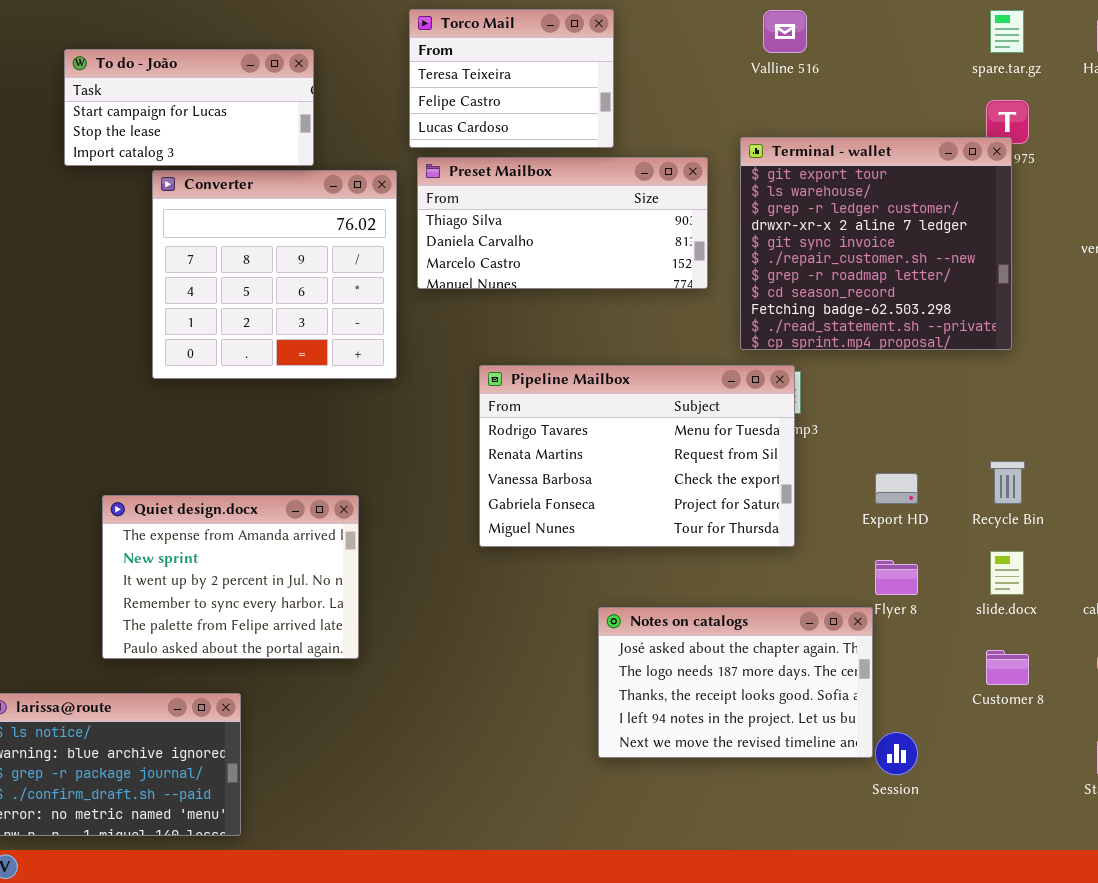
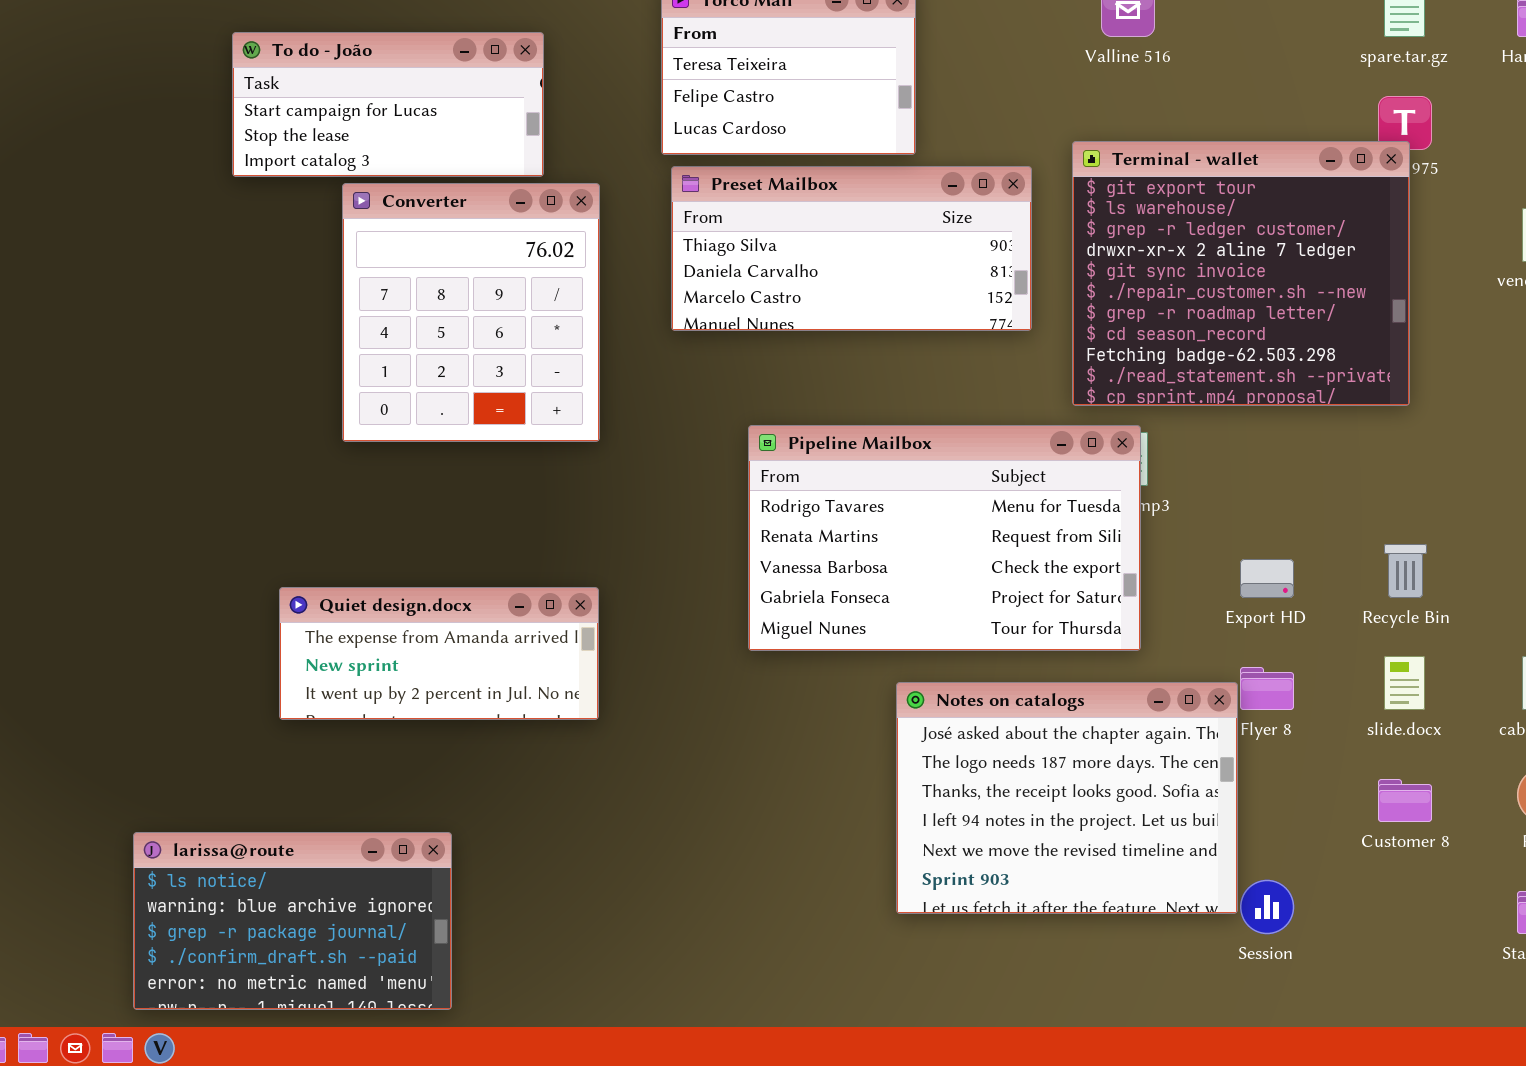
Converter: [152,170,397,379] -> [342,183,600,442], resized
Quiet design.docx: [102,495,359,659] -> [279,587,599,720], resized
Notes on catalogs: [598,607,873,758] -> [896,682,1238,914], resized

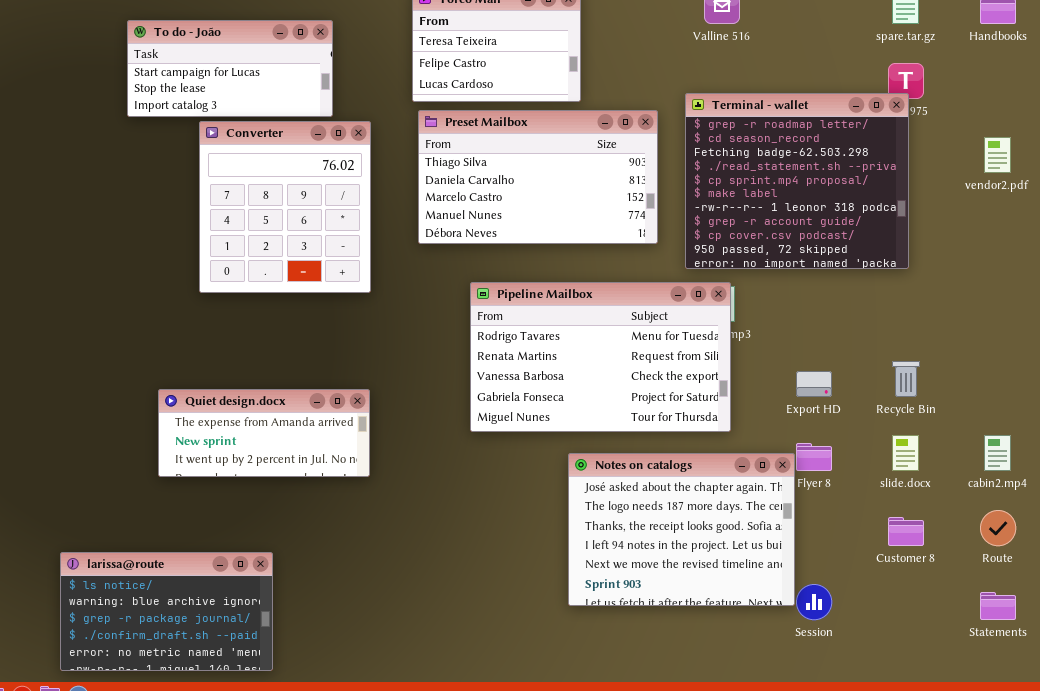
Terminal - wallet: [1072,141,1410,406] -> [685,93,909,269], scrolled down 6 rows
Preset Mailbox: [671,166,1032,331] -> [418,110,658,244], resized

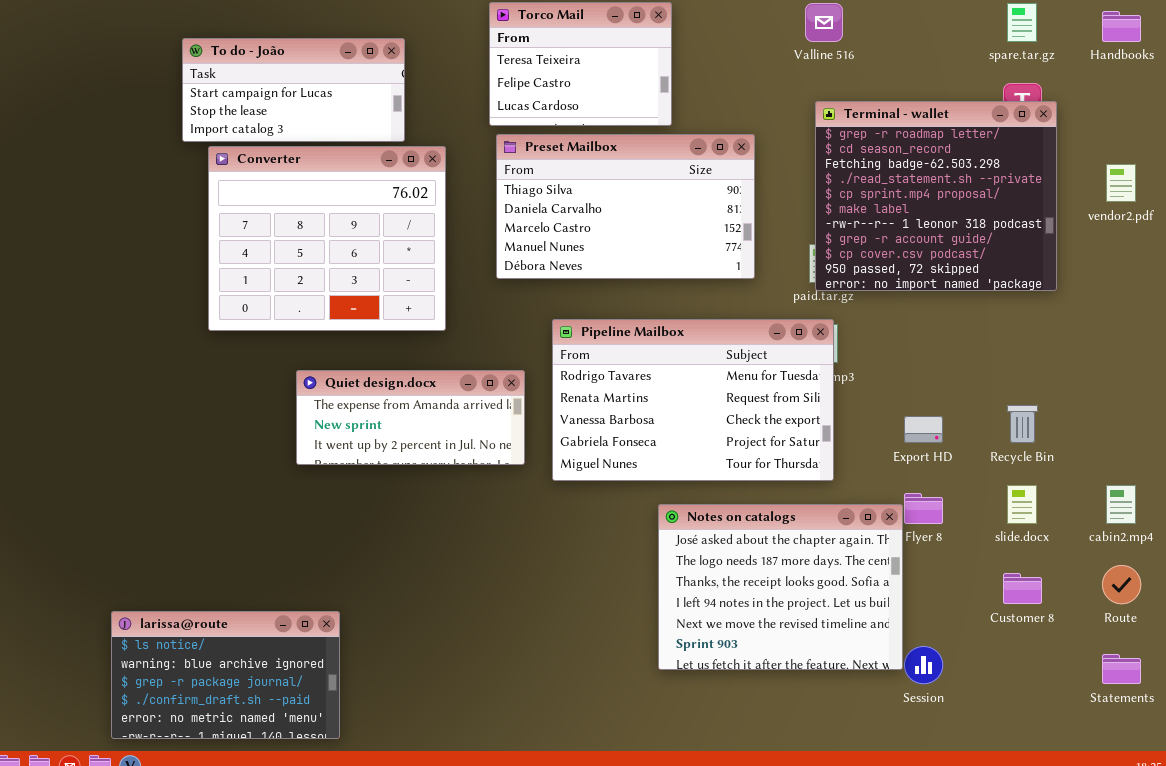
Terminal - wallet: [685,93,909,269] -> [815,101,1057,291], moved
Converter: [199,121,371,293] -> [208,146,446,331], resized
Quiet design.docx: [158,389,370,477] -> [296,370,525,465], moved

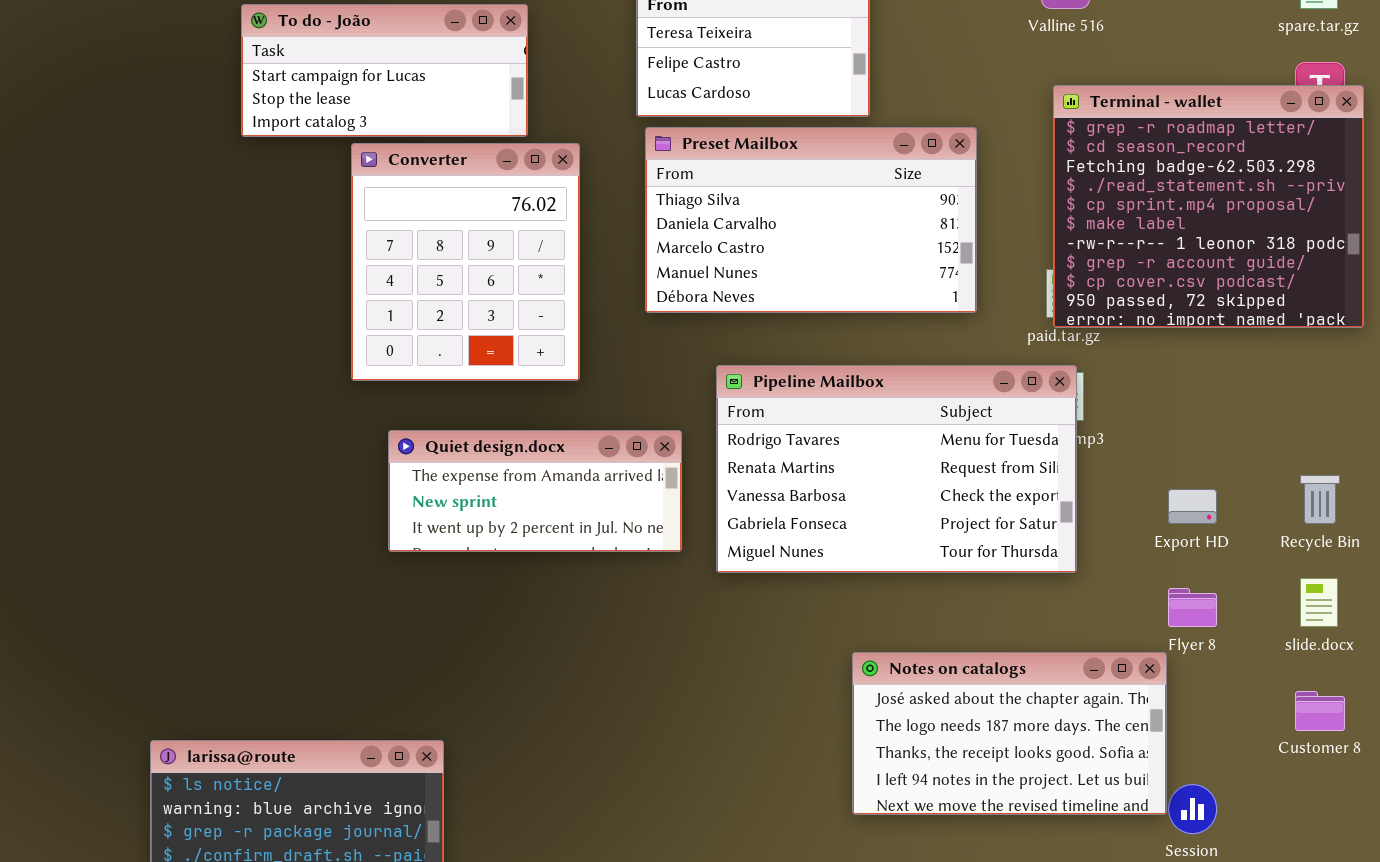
Converter: [208,146,446,331] -> [351,143,580,381], resized
Notes on catalogs: [658,504,903,670] -> [852,652,1167,815], resized

